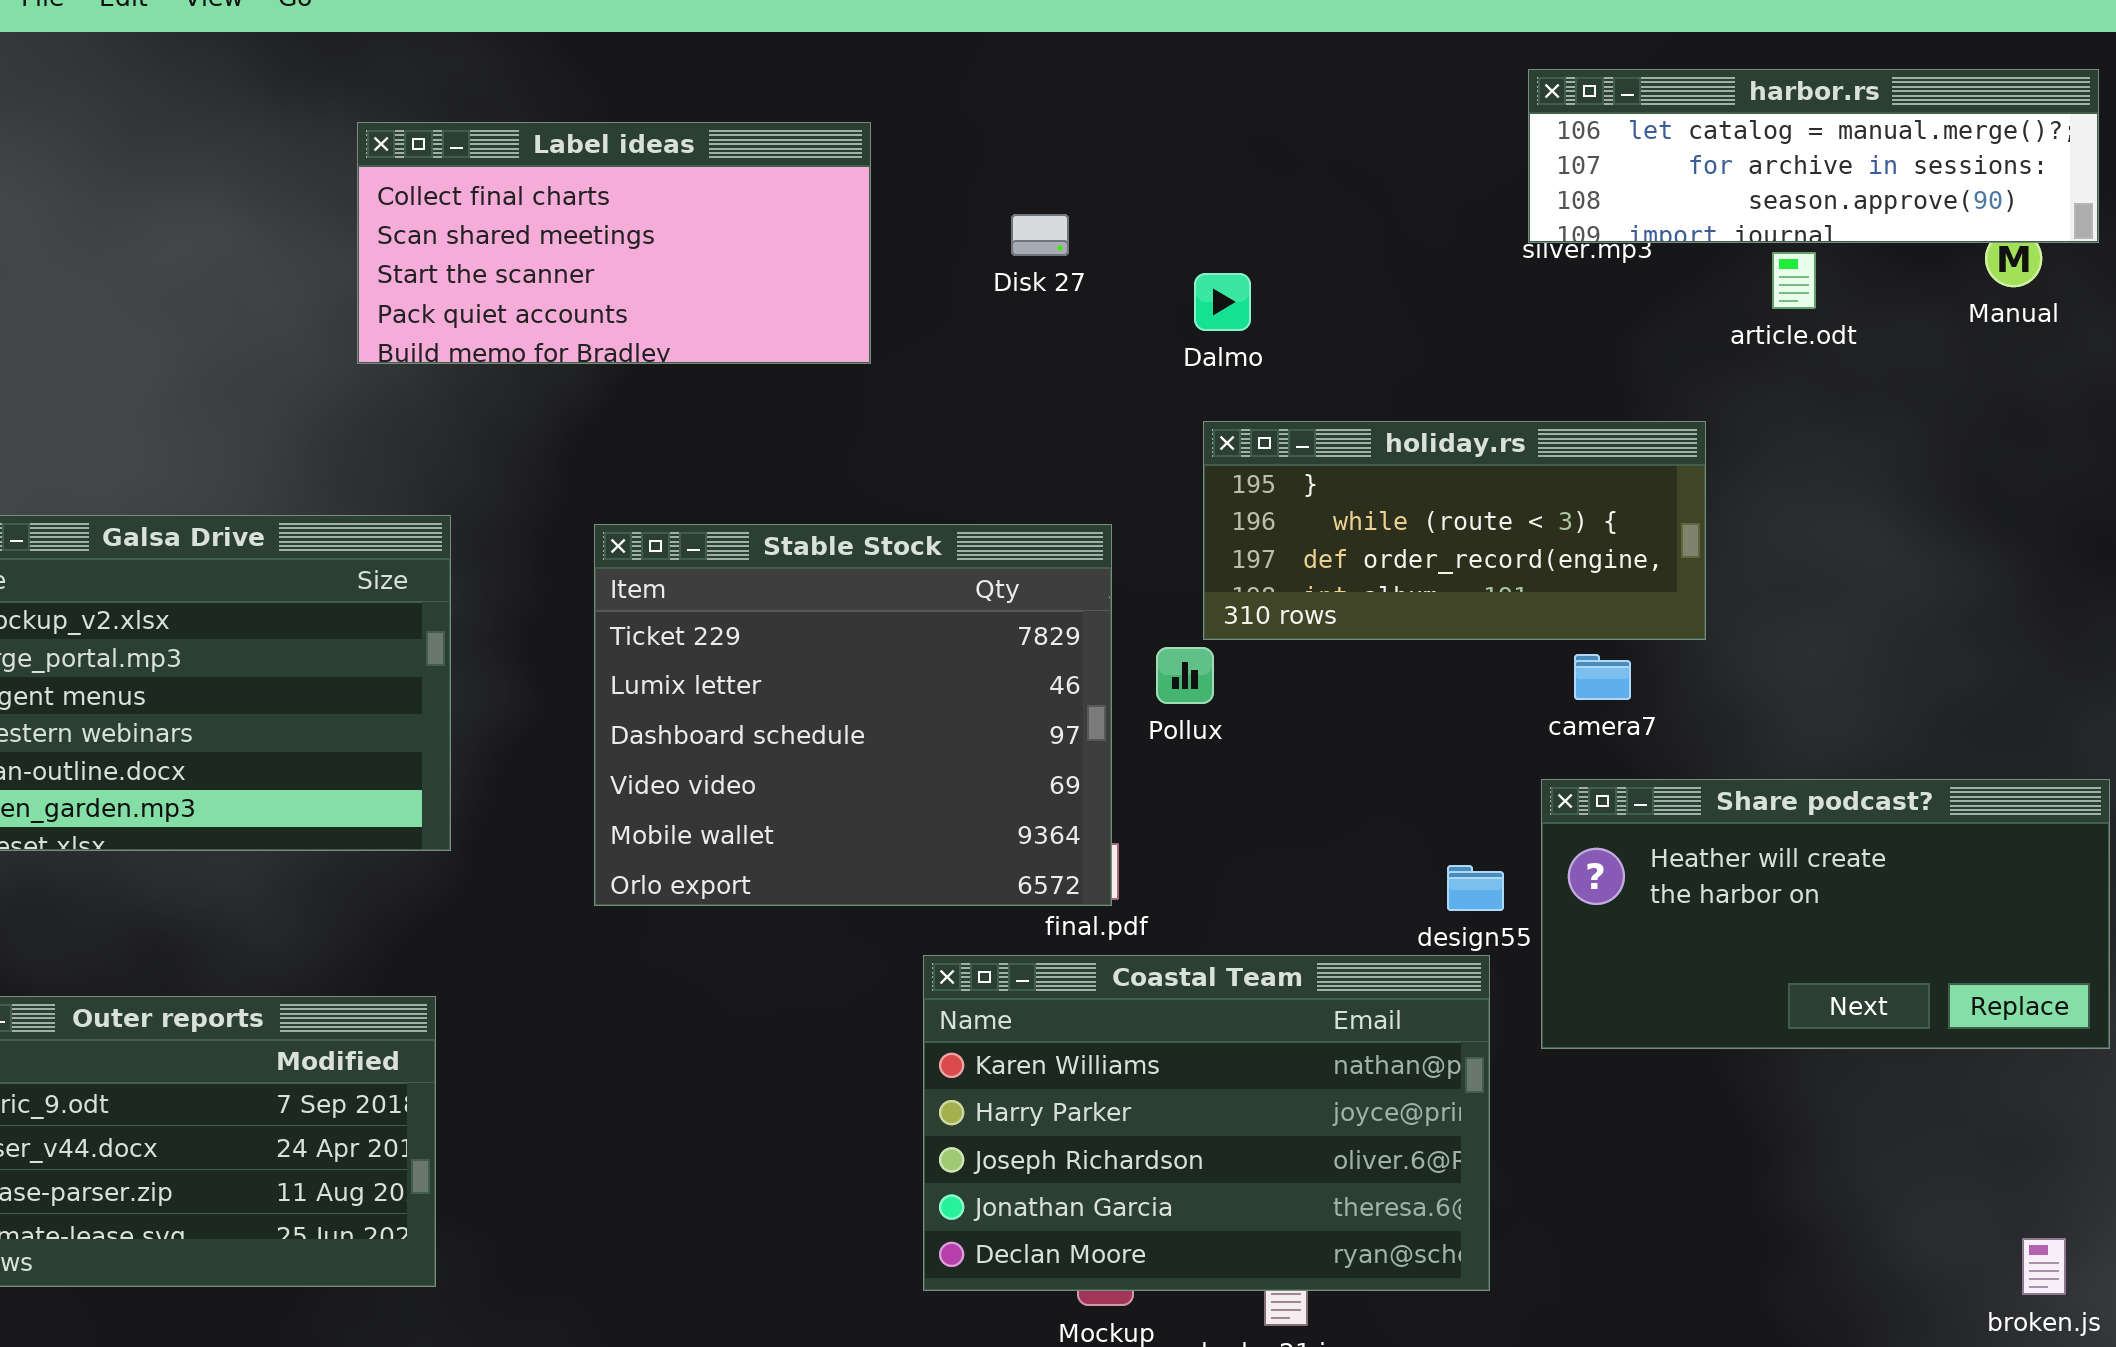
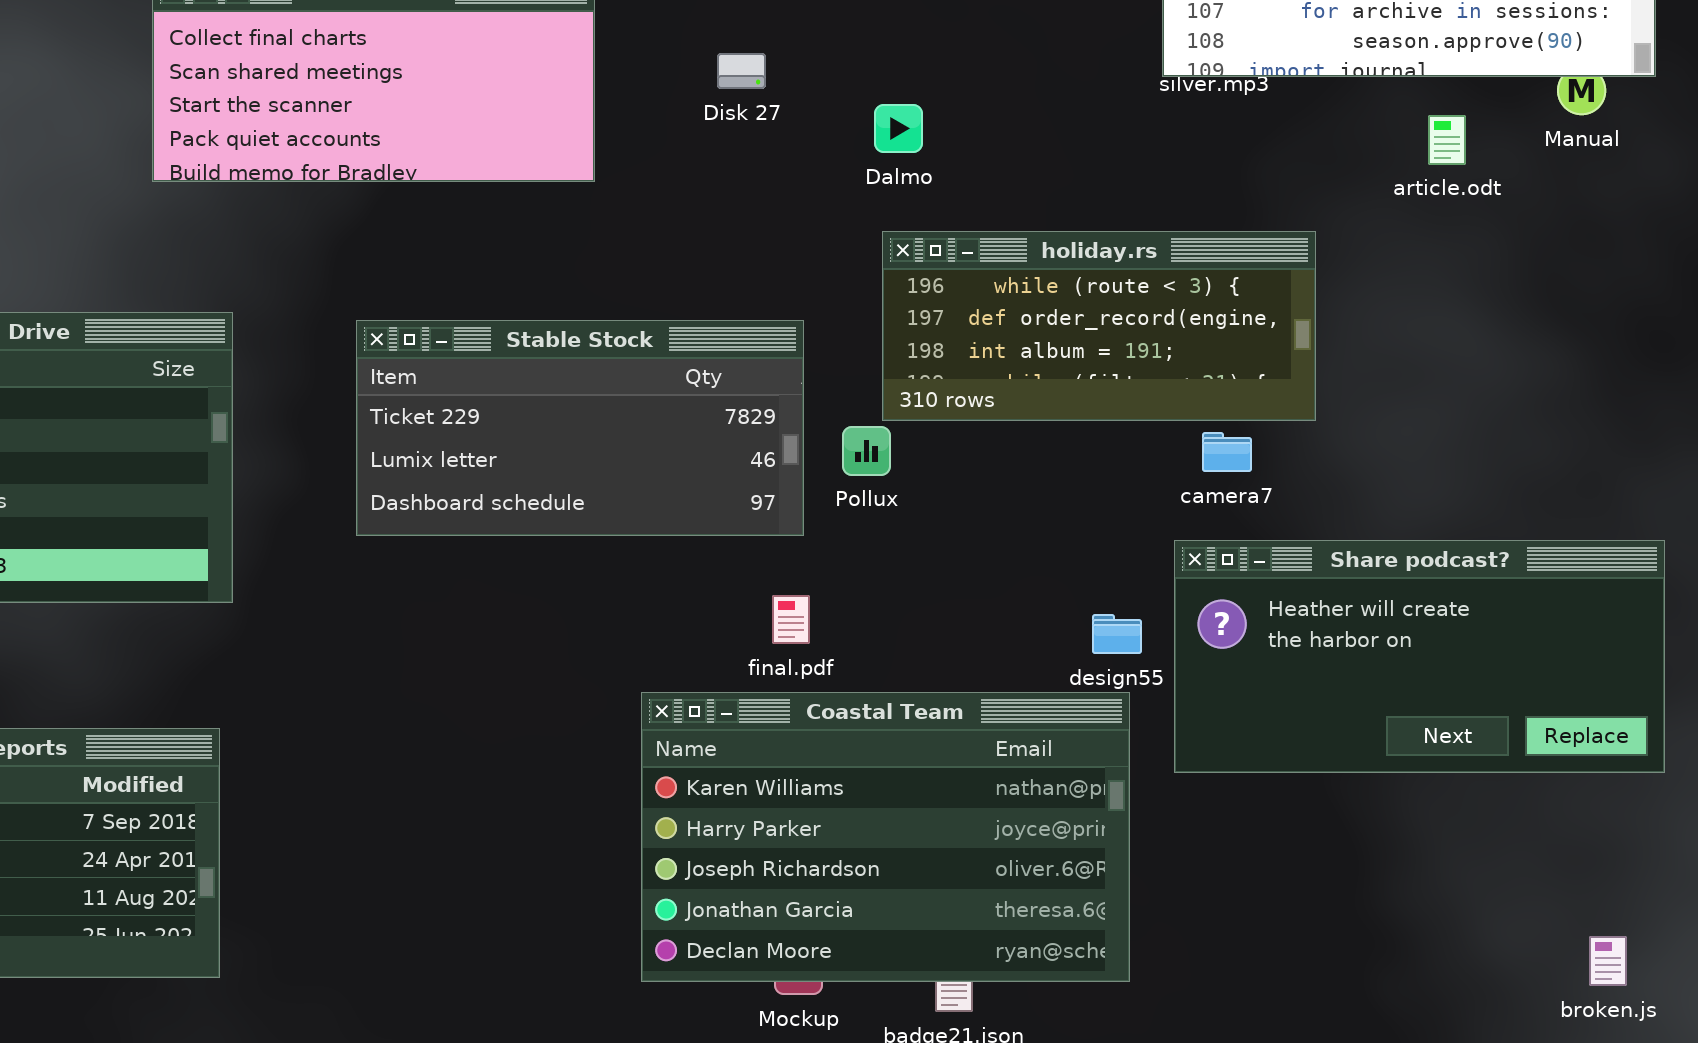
article.odt: [1772,252,1816,309] -> [1428,115,1466,165], moved
holiday.rs: [1203,421,1706,640] -> [882,231,1316,421], scrolled down 1 row
Stable Stock: [594,524,1112,906] -> [356,320,804,536], resized

